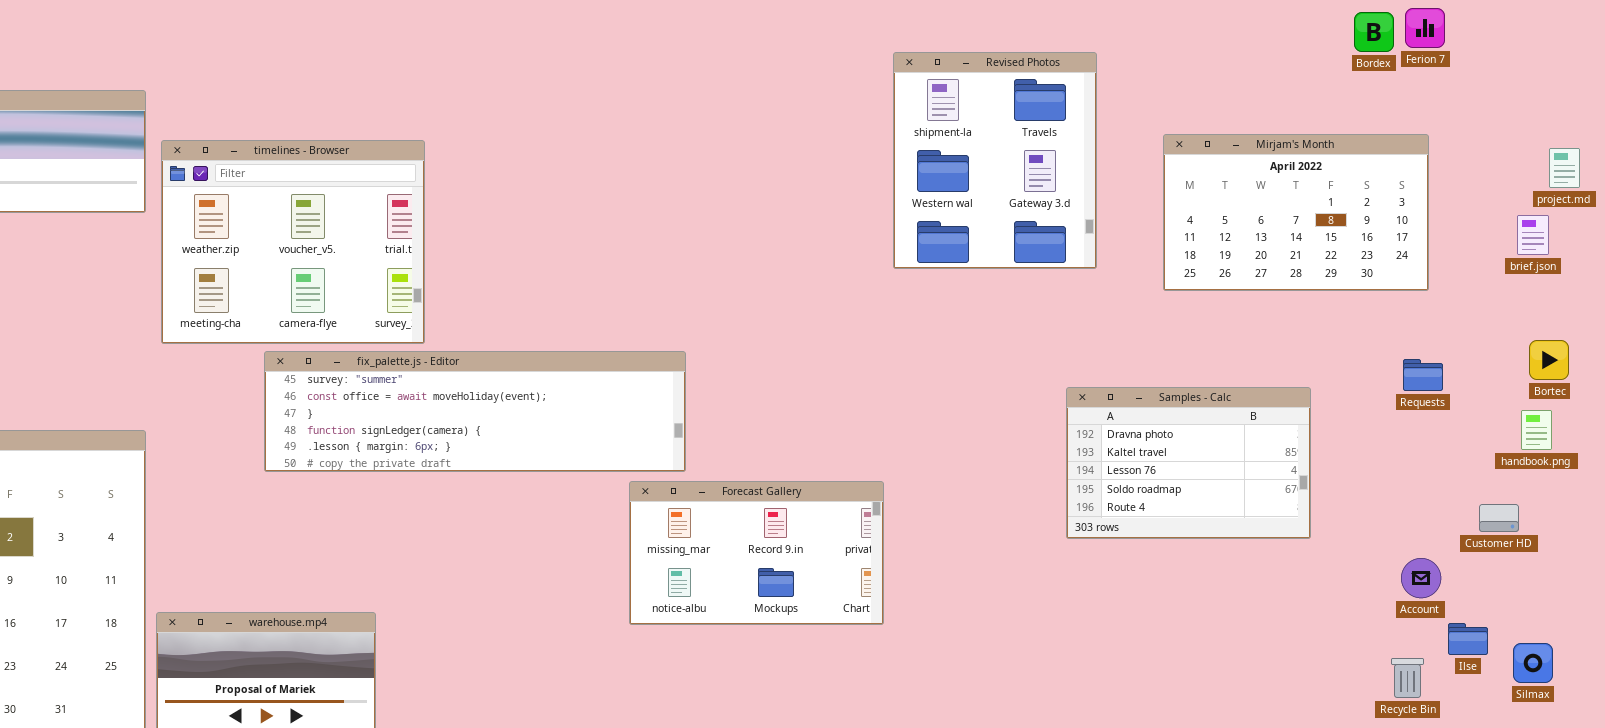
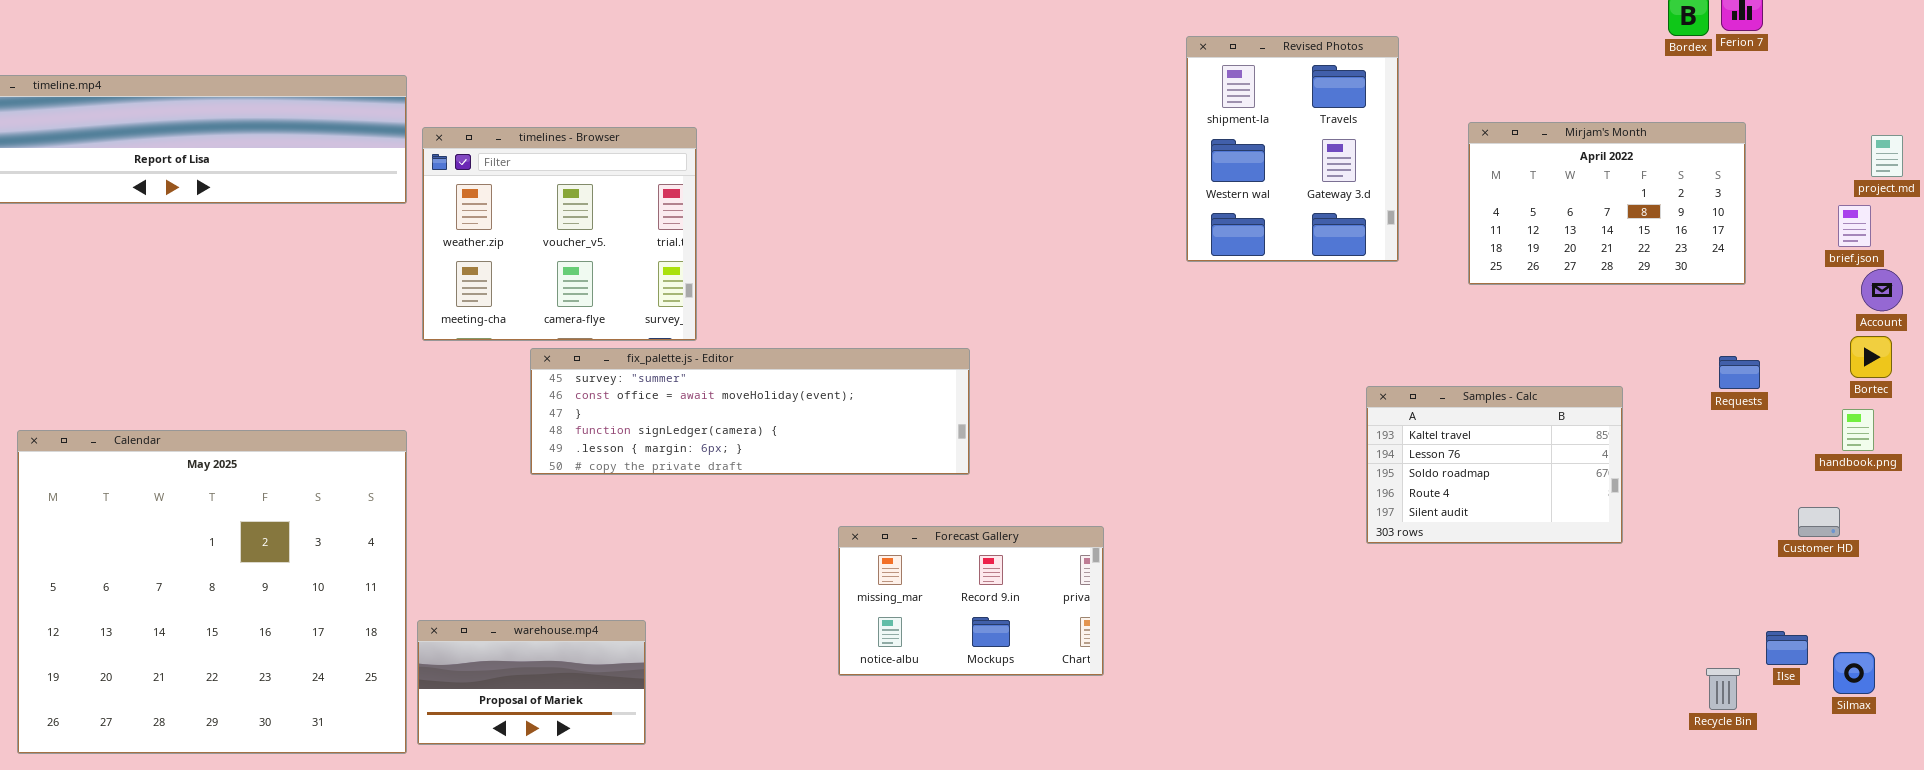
Samples - Calc: [1066,387,1311,539] -> [1366,386,1623,544], scrolled down 1 row
Forecast Gallery: [629,481,884,625] -> [838,526,1104,676], moved
Account: [1401,558,1441,598] -> [1861,269,1903,311], moved

